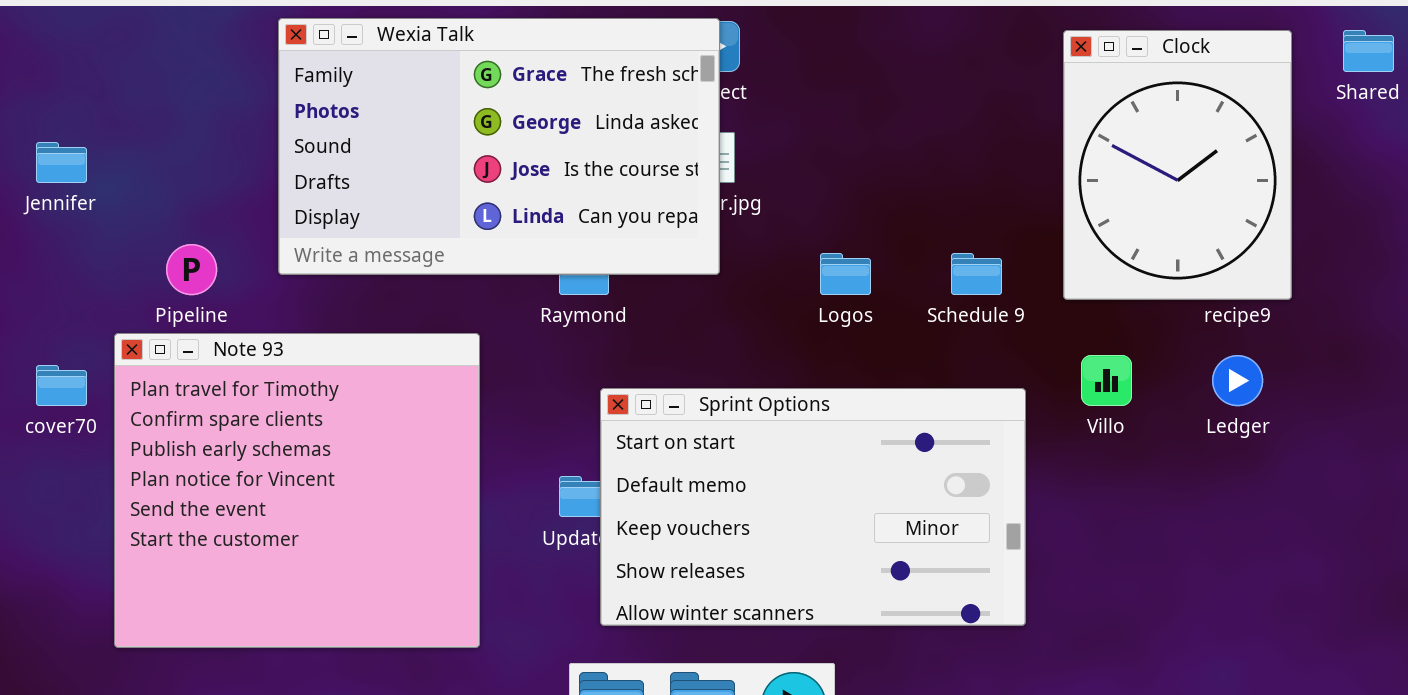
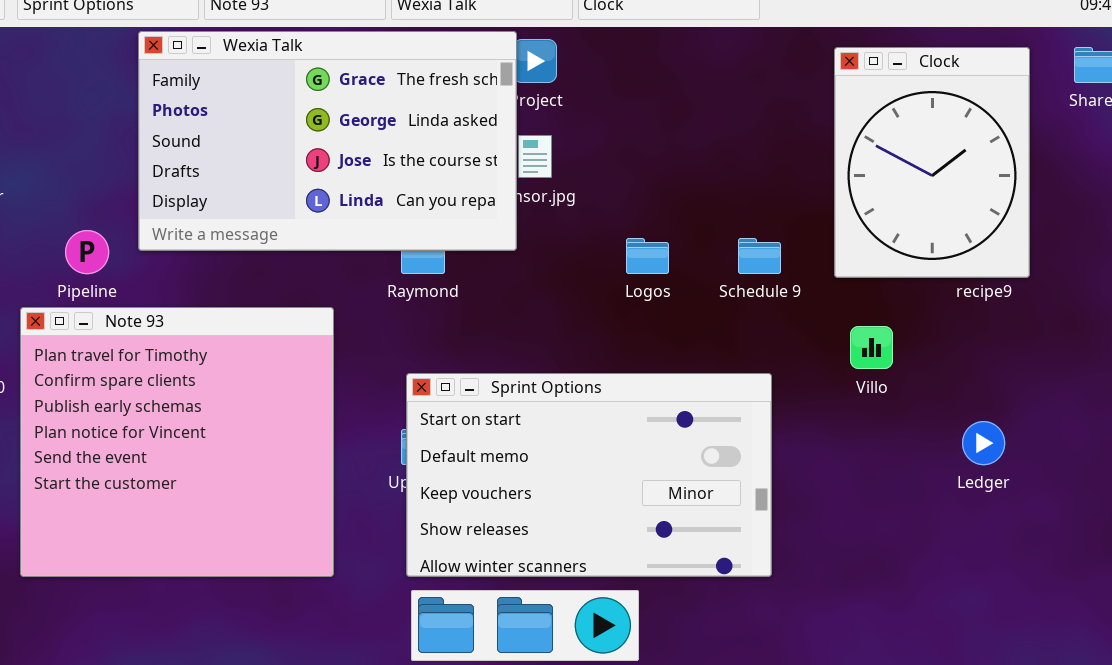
Wexia Talk: [278,18,720,275] -> [138,31,517,251], moved
Ledger: [1212,355,1263,406] -> [962,421,1005,465], moved
Sprint Options: [600,388,1026,626] -> [406,373,772,577], moved

